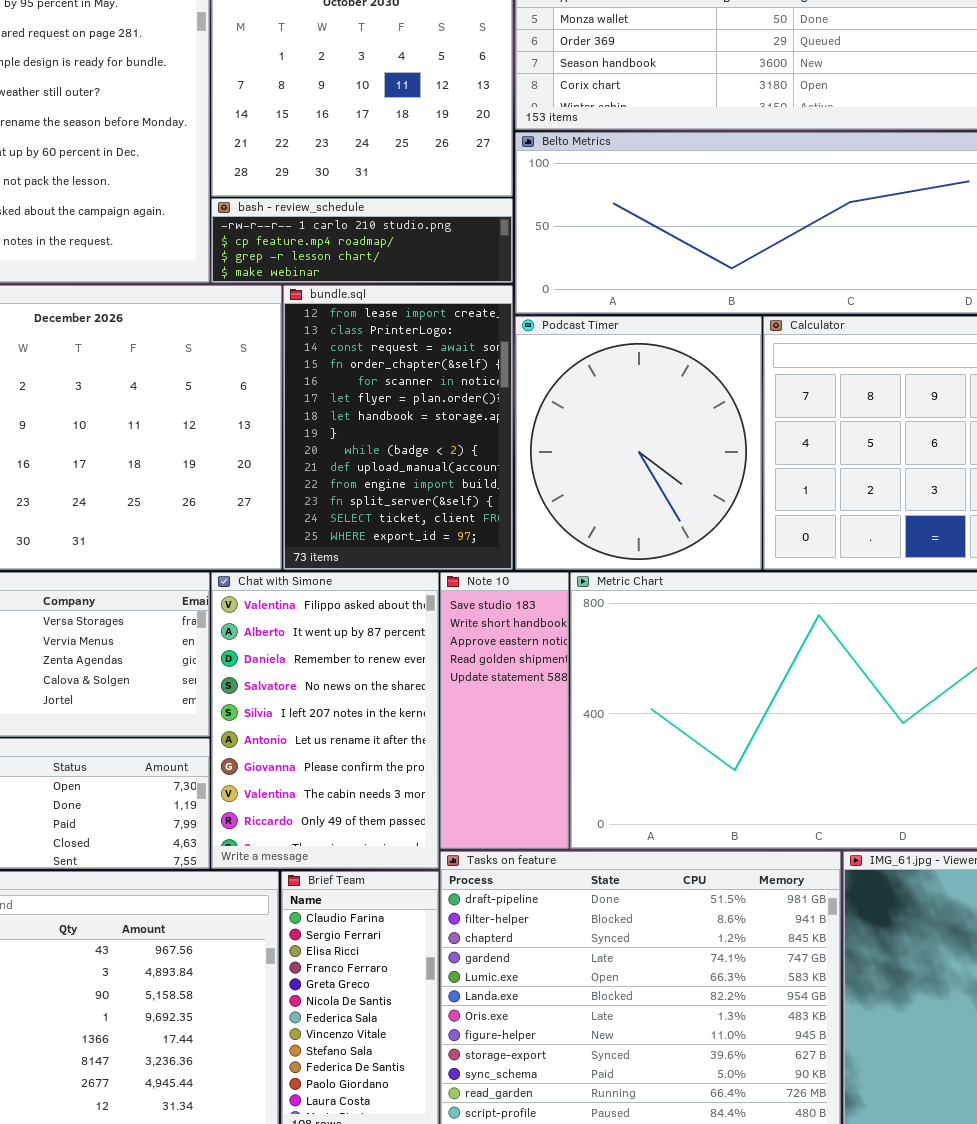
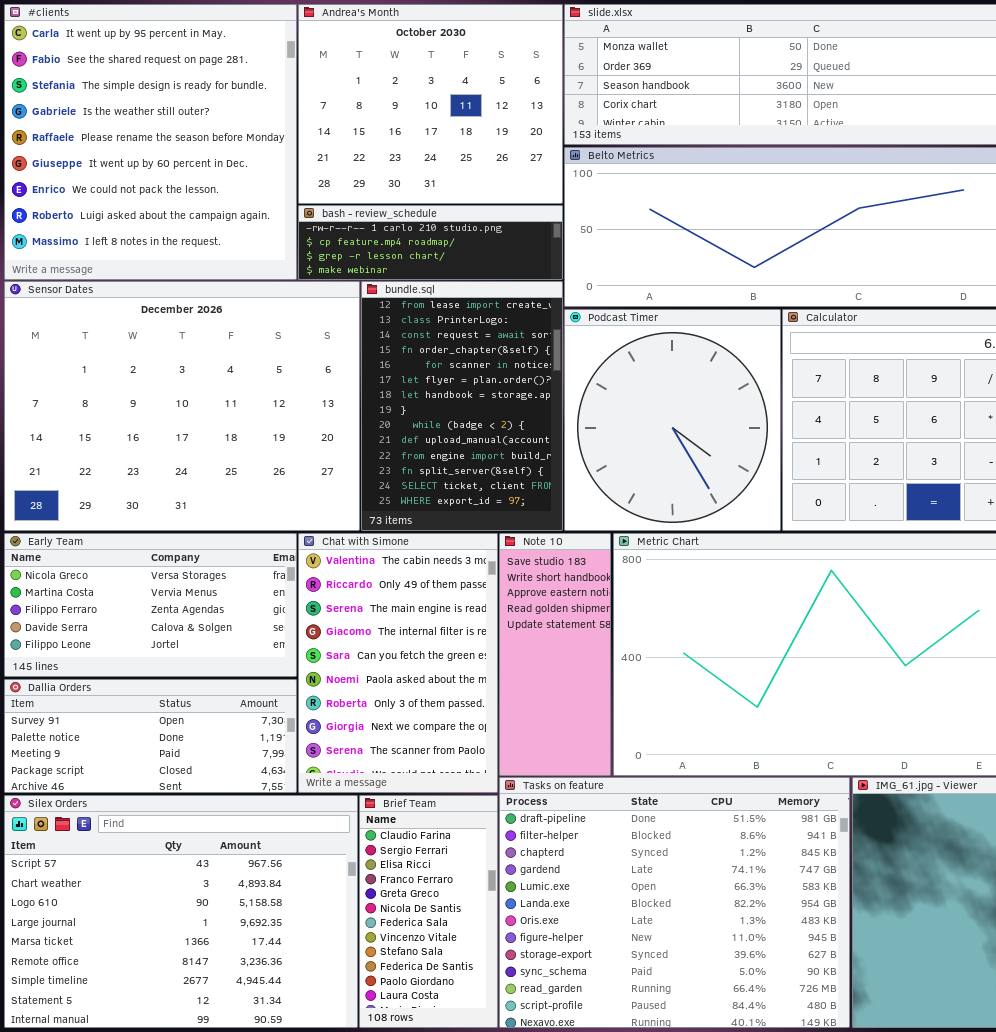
Chat with Simone: [211,572,439,869] -> [298,533,498,793], scrolled down 7 rows

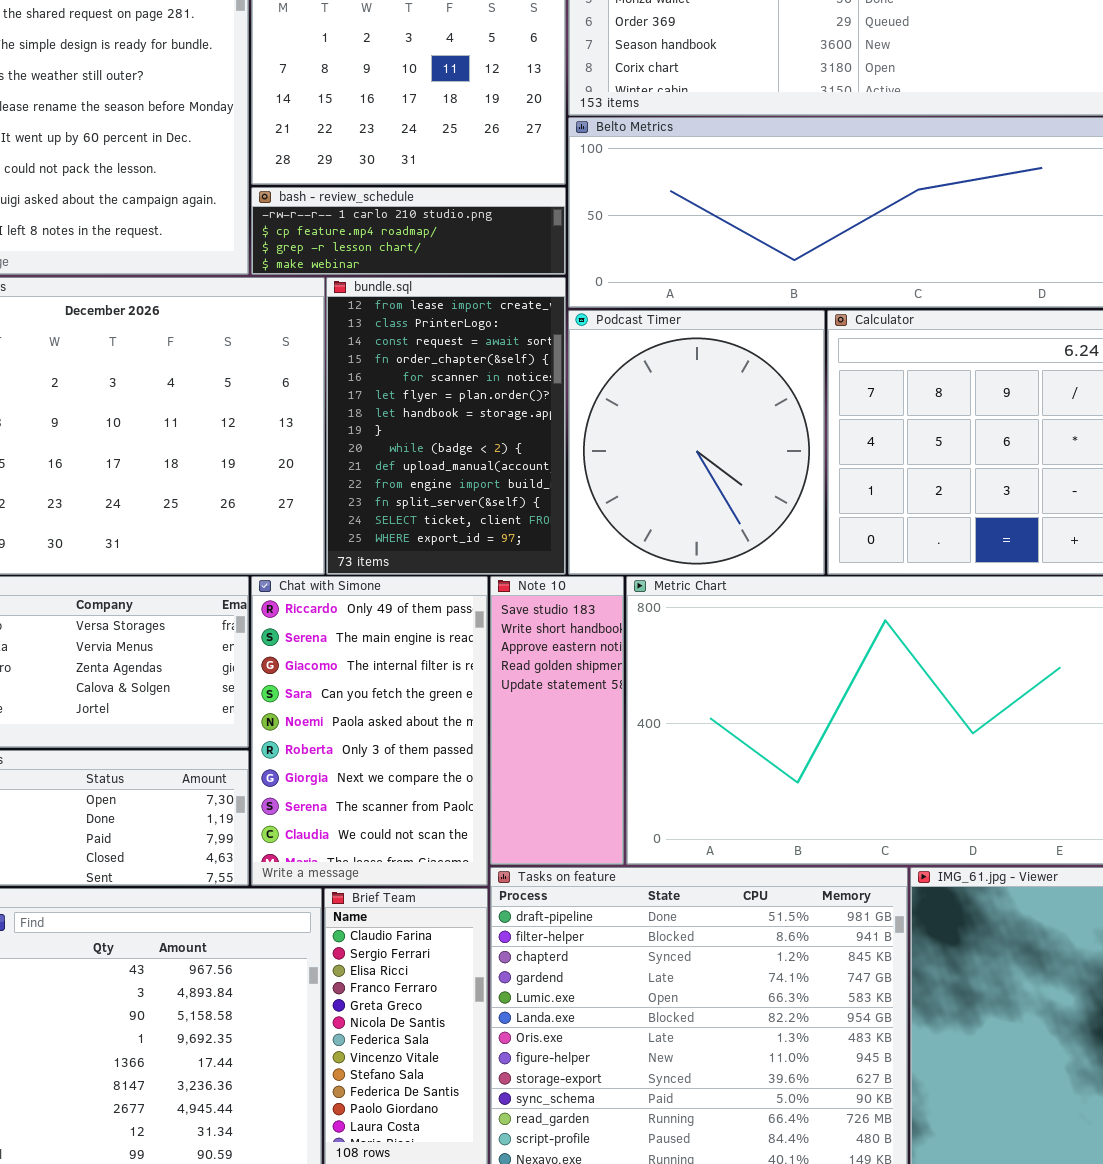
Chat with Simone: [298,533,498,793] -> [251,576,488,886], scrolled down 1 row

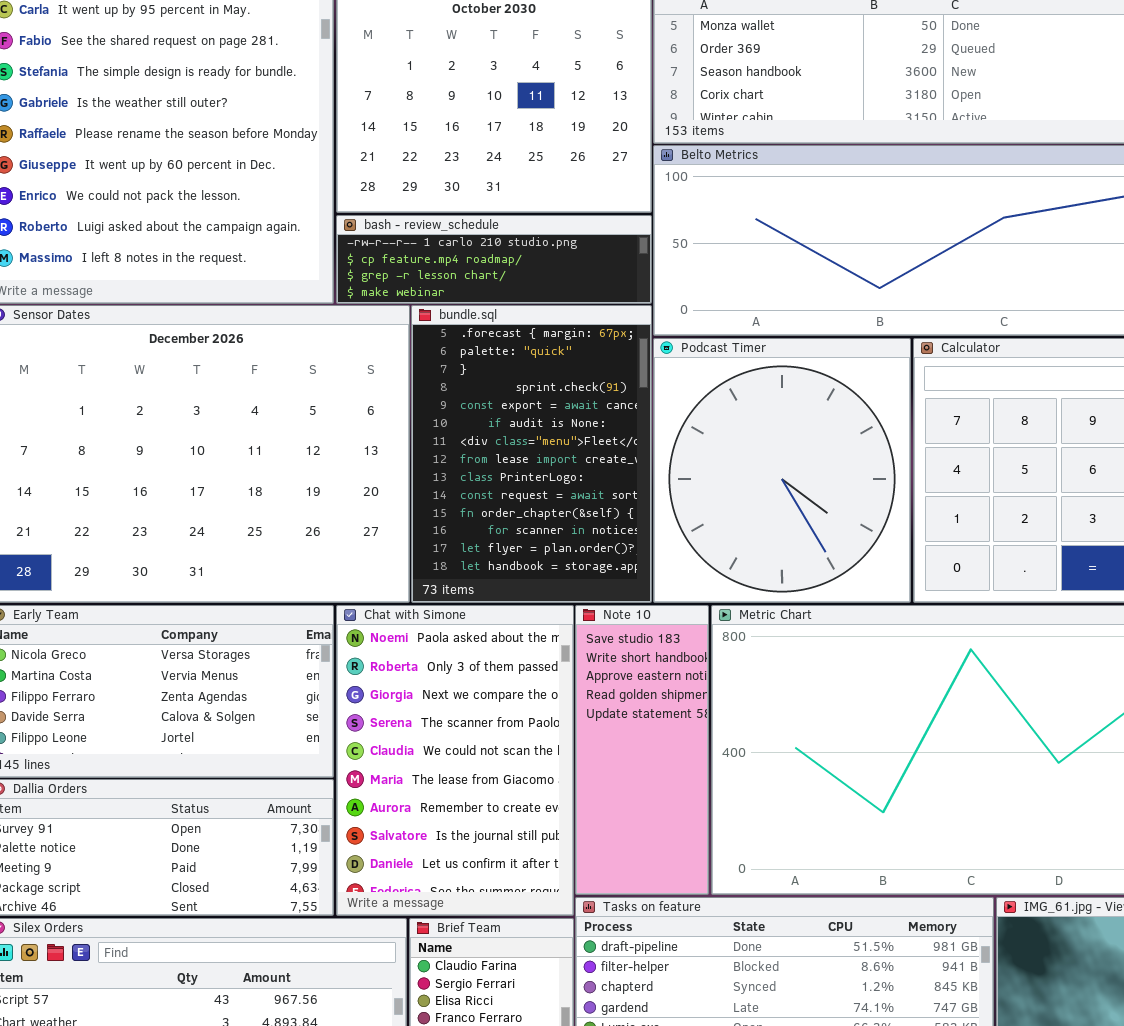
bundle.sql: [326,277,566,575] -> [411,305,652,603], scrolled up 7 rows
Chat with Simone: [251,576,488,886] -> [336,605,574,916], scrolled down 4 rows

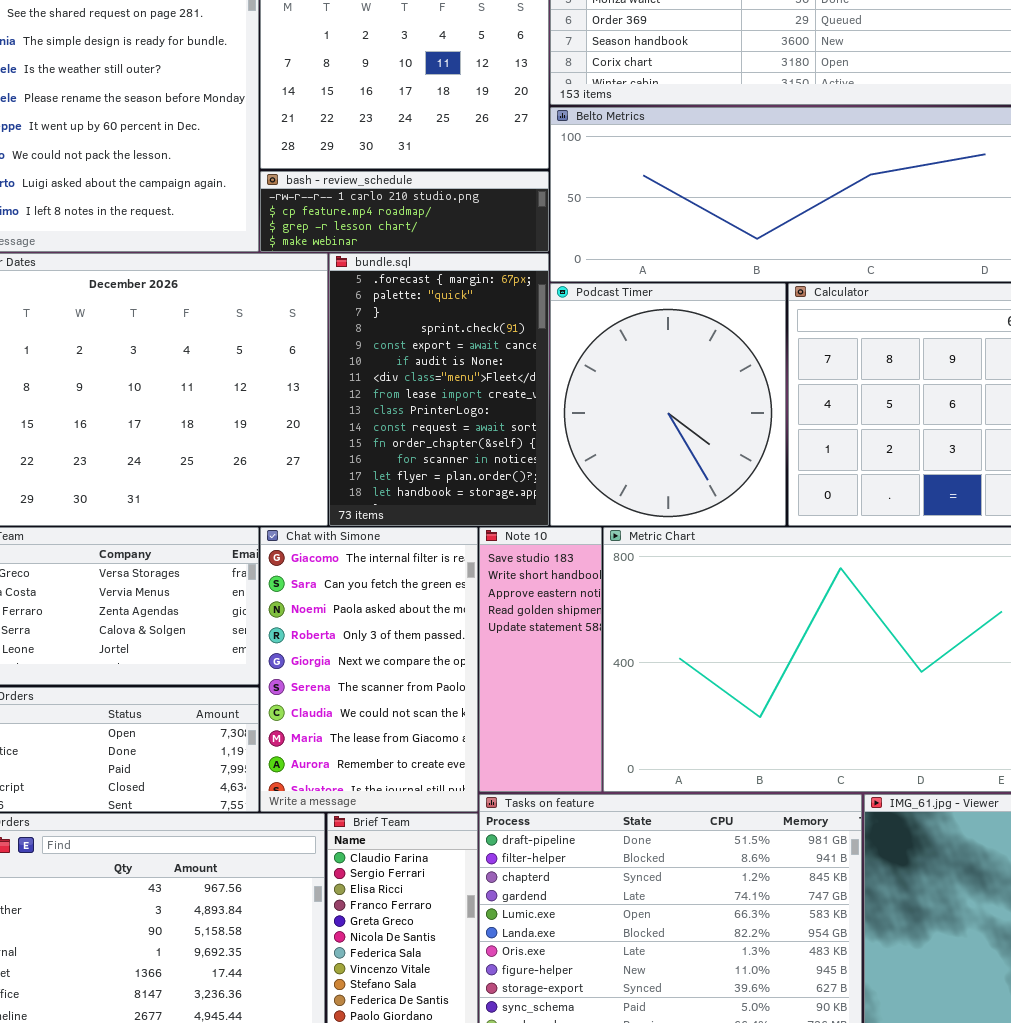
Chat with Simone: [336,605,574,916] -> [260,527,478,812], scrolled up 2 rows

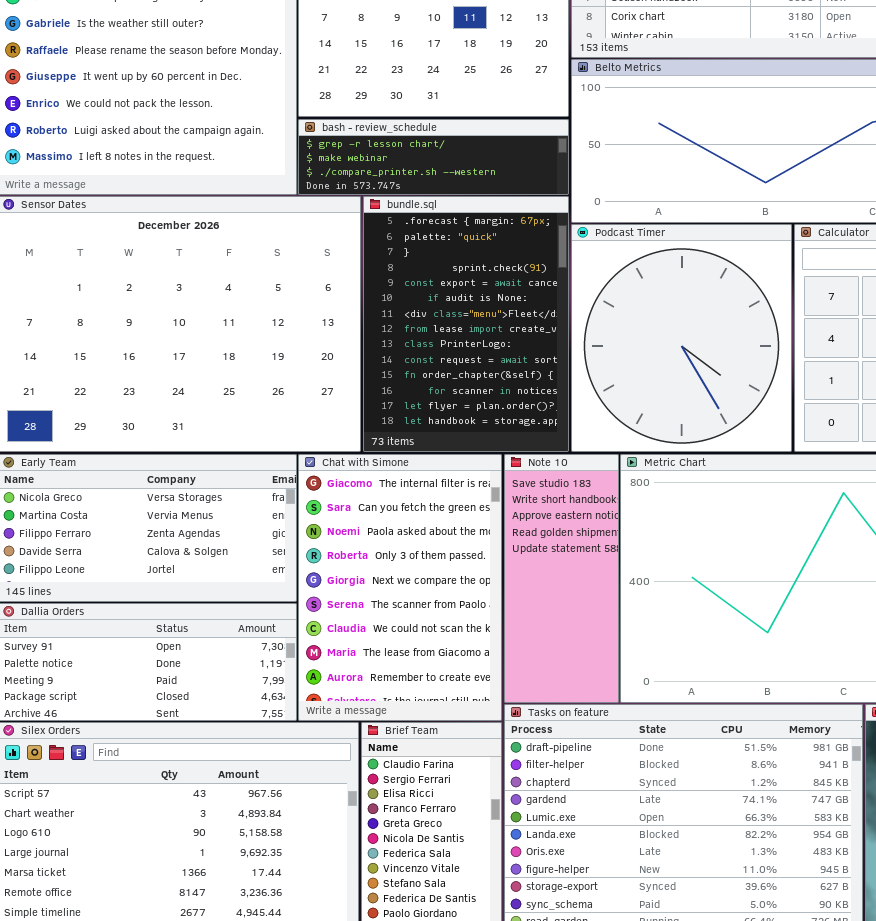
bash - review_schedule: [260,171,549,252] -> [298,119,569,195], scrolled down 2 rows

